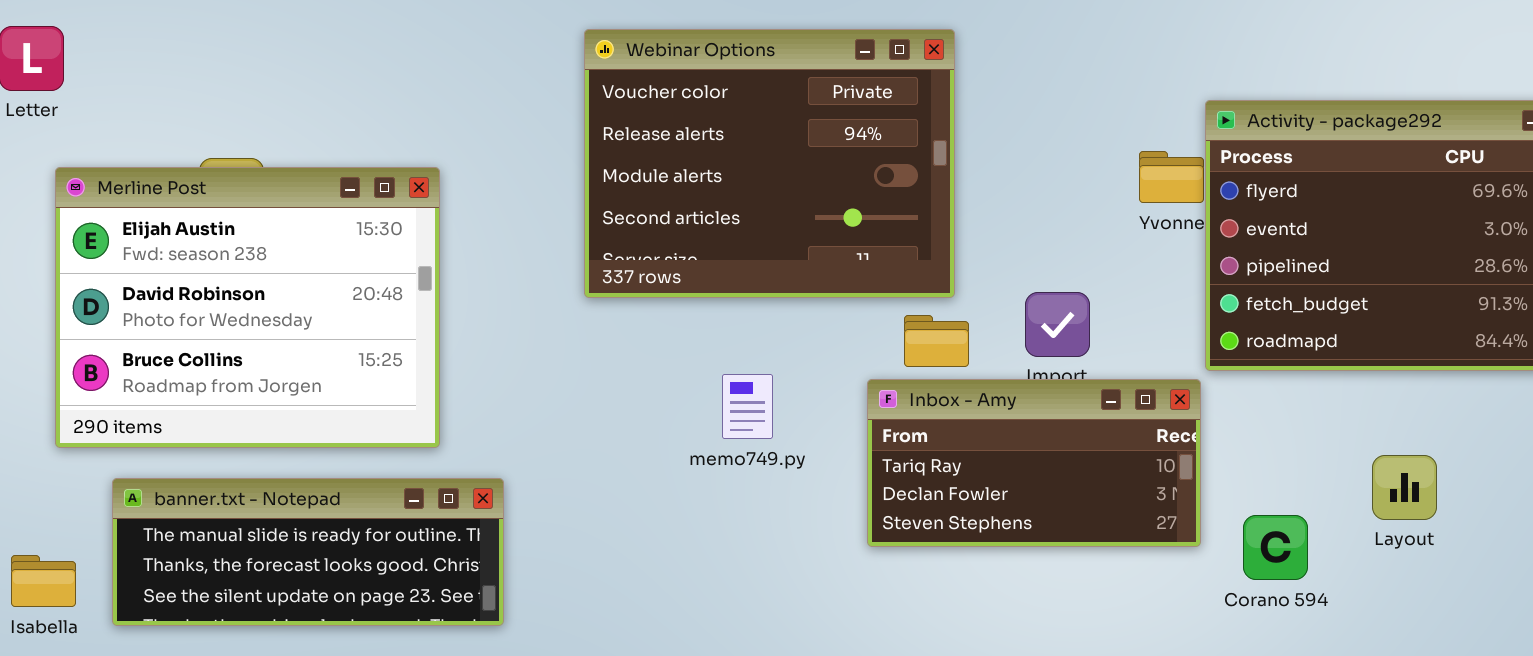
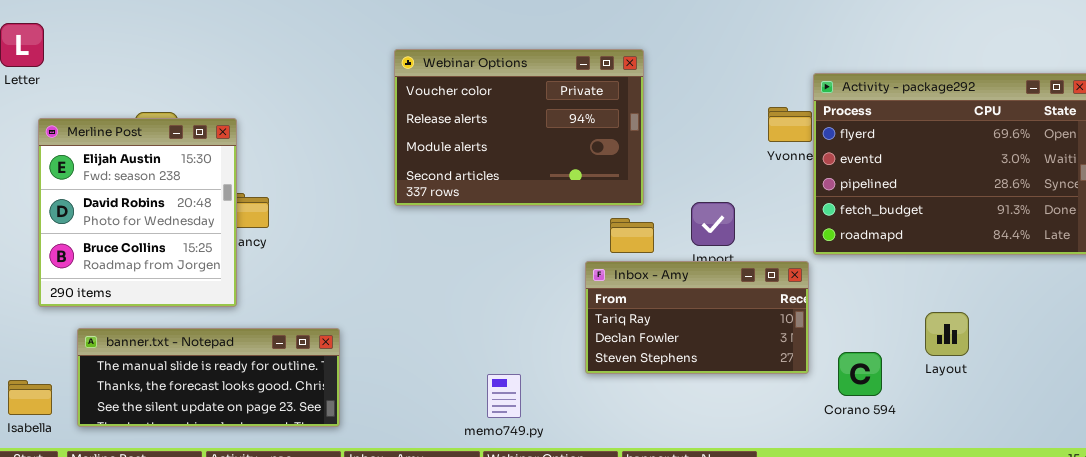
Webinar Options: [584,29,955,298] -> [394,49,644,206], resized
Merline Post: [55,167,440,448] -> [38,118,237,307], resized
memo749.py: [722,374,773,439] -> [487,374,521,418], moved

